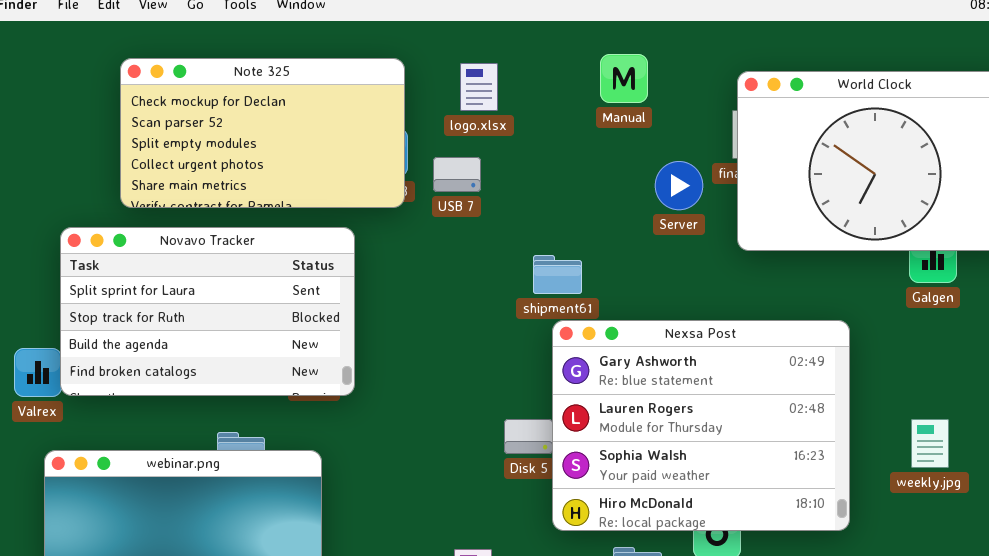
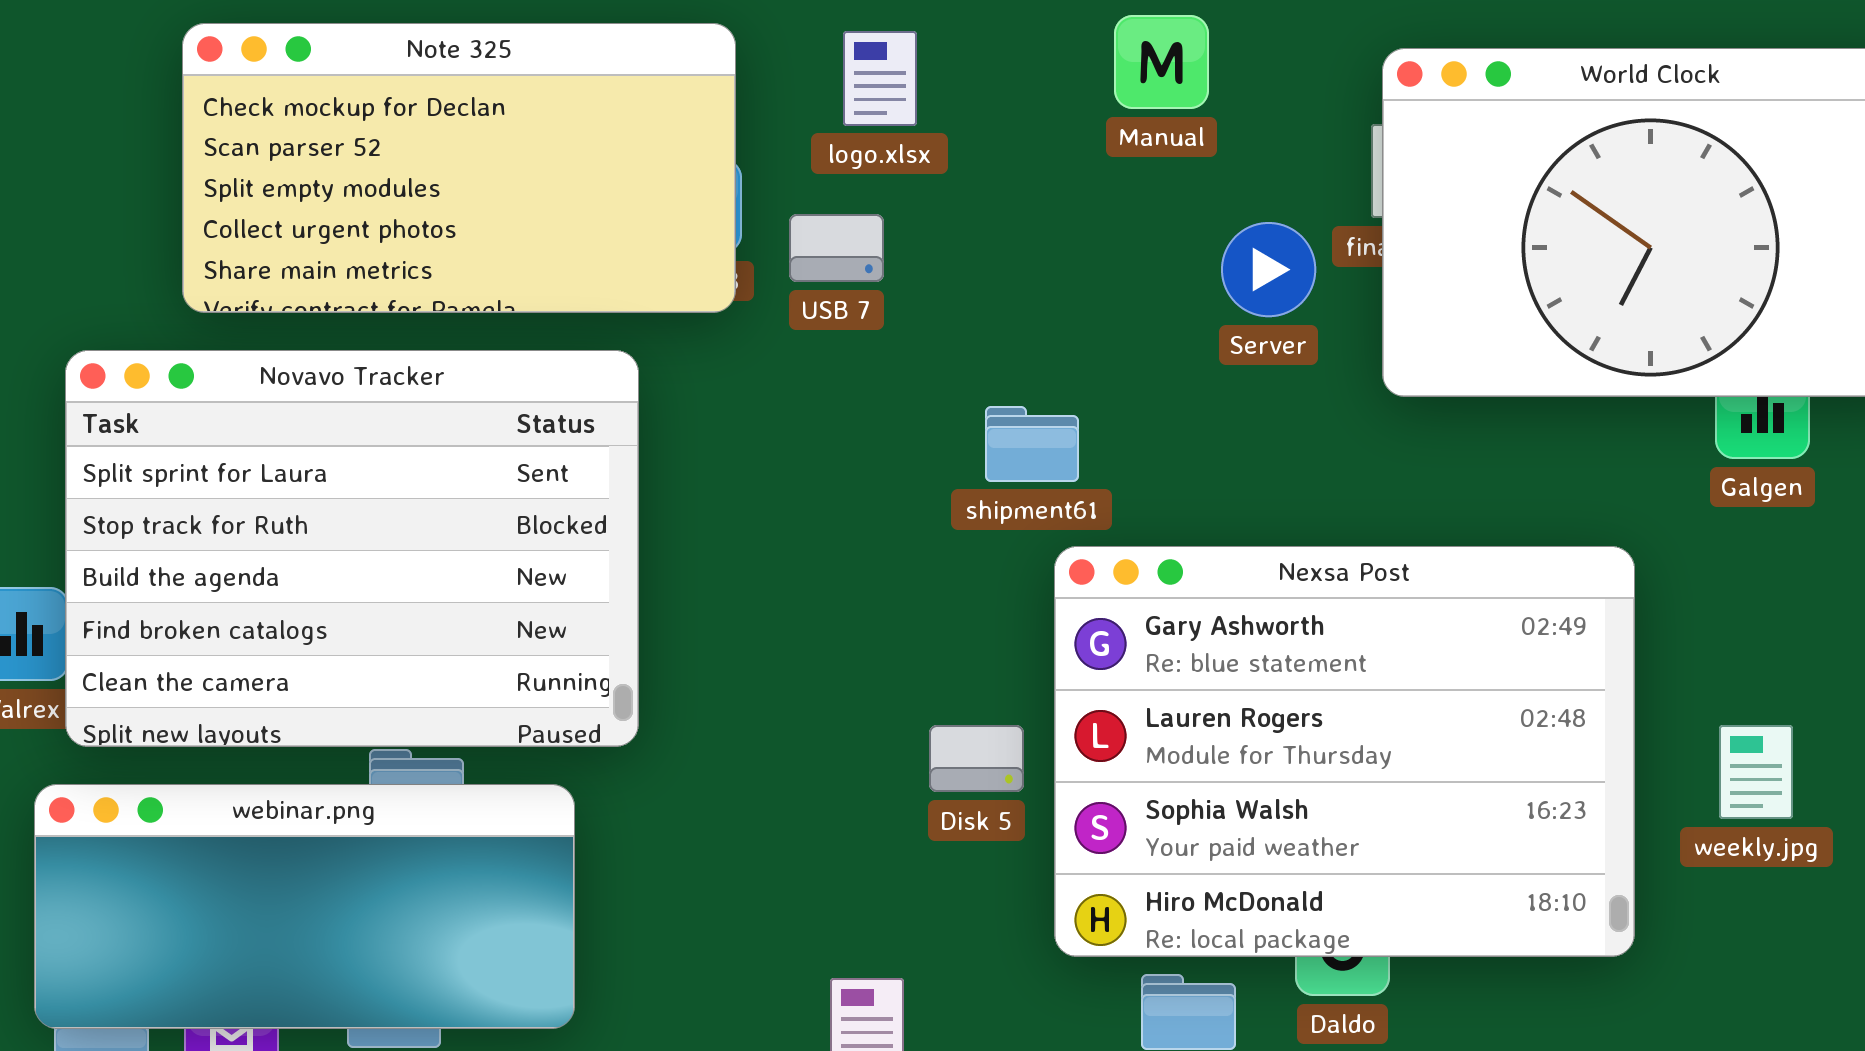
Novavo Tracker: [60,227,355,396] -> [65,350,639,747], resized
Nexsa Post: [552,320,850,531] -> [1054,546,1635,957], moved

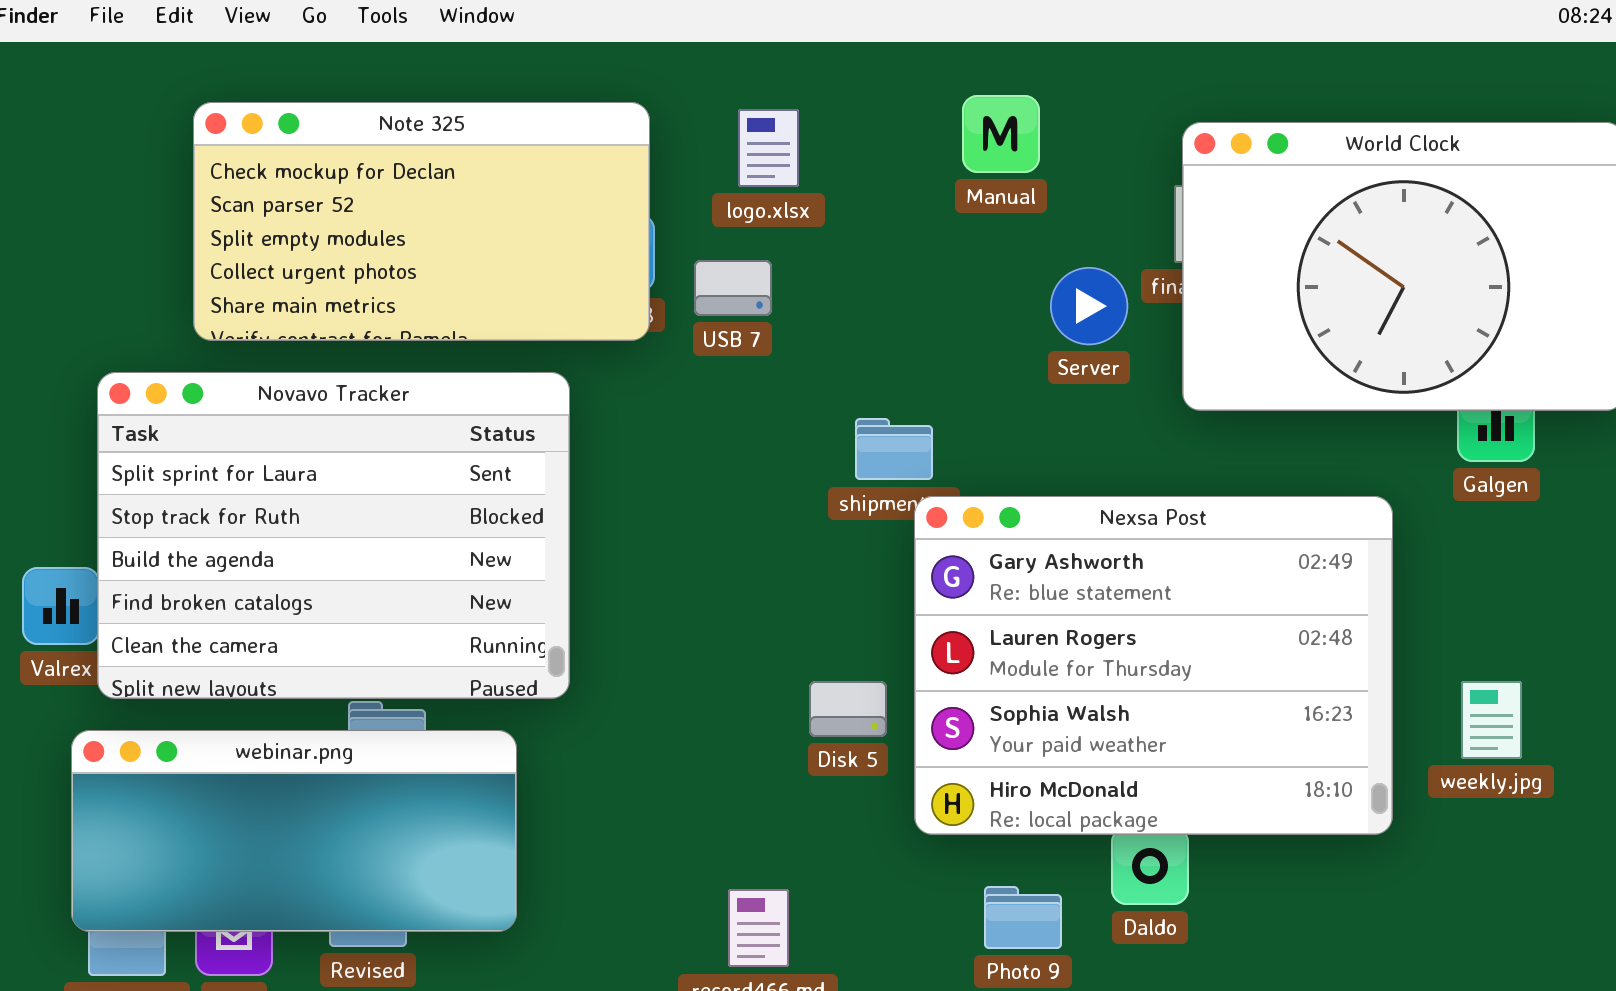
Nexsa Post: [1054,546,1635,957] -> [914,496,1393,835], moved

